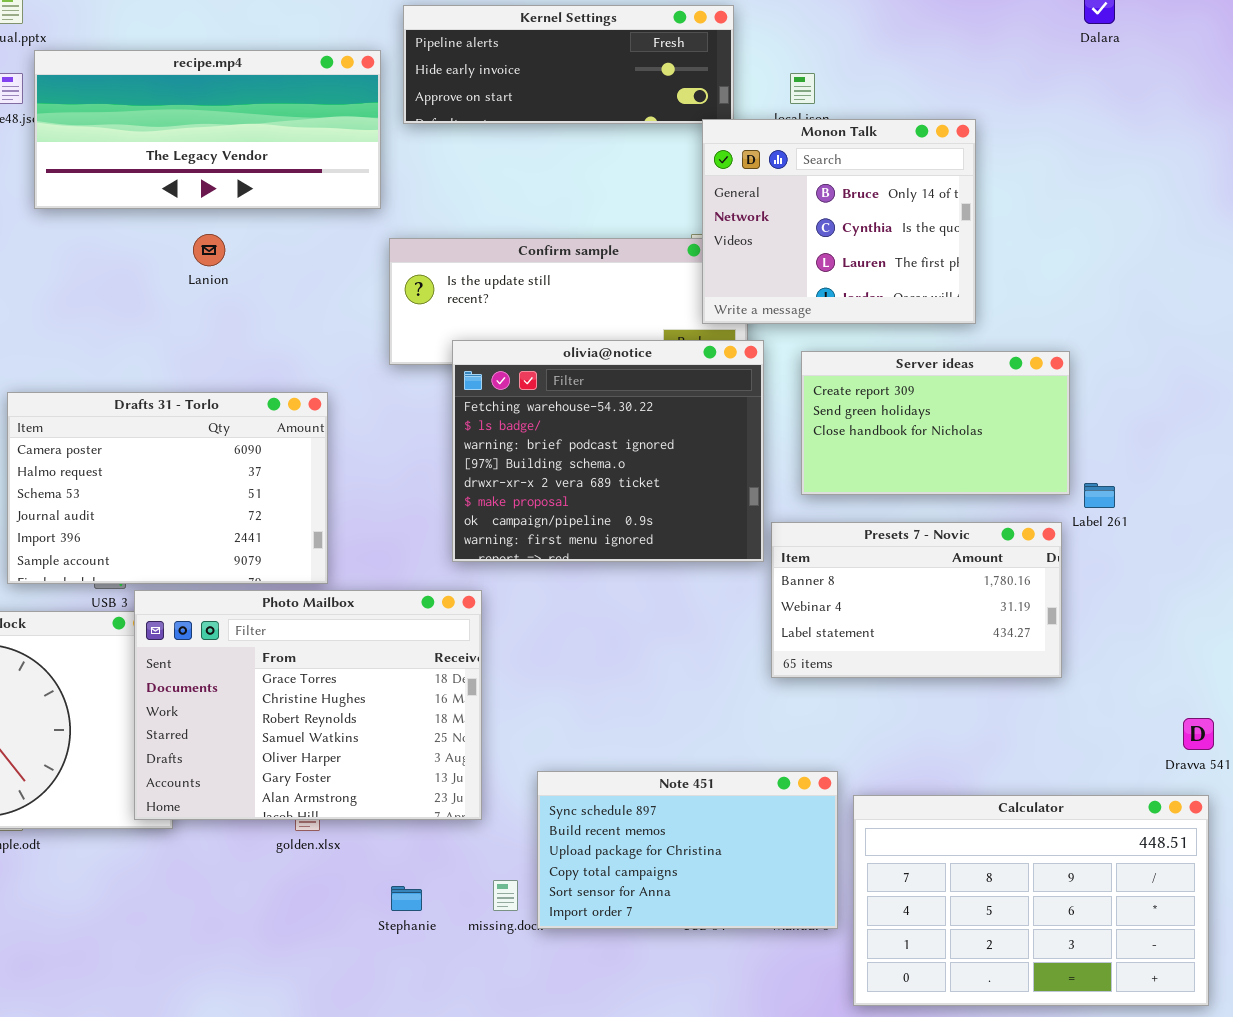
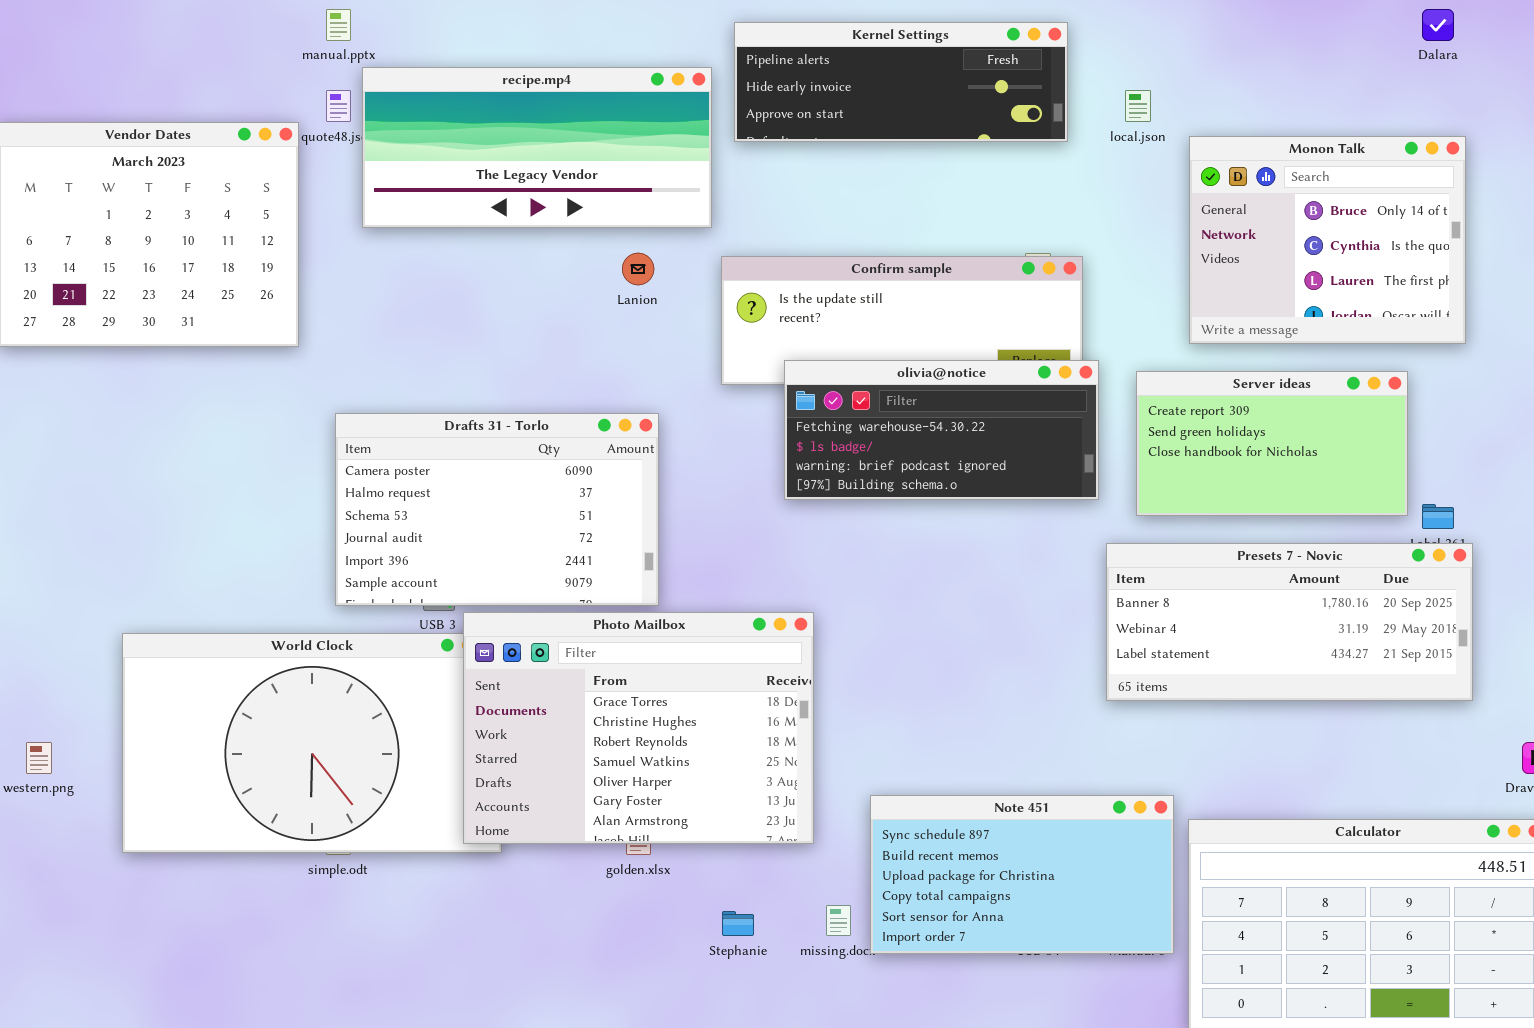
Monon Talk: [702,119,976,324] -> [1189,136,1466,344], moved
Lanion: [193,234,225,266] -> [622,253,654,285], moved
olivia@notice: [452,340,764,562] -> [784,360,1099,500], resized
Presets 7 - Novic: [771,522,1062,678] -> [1106,543,1473,701], resized

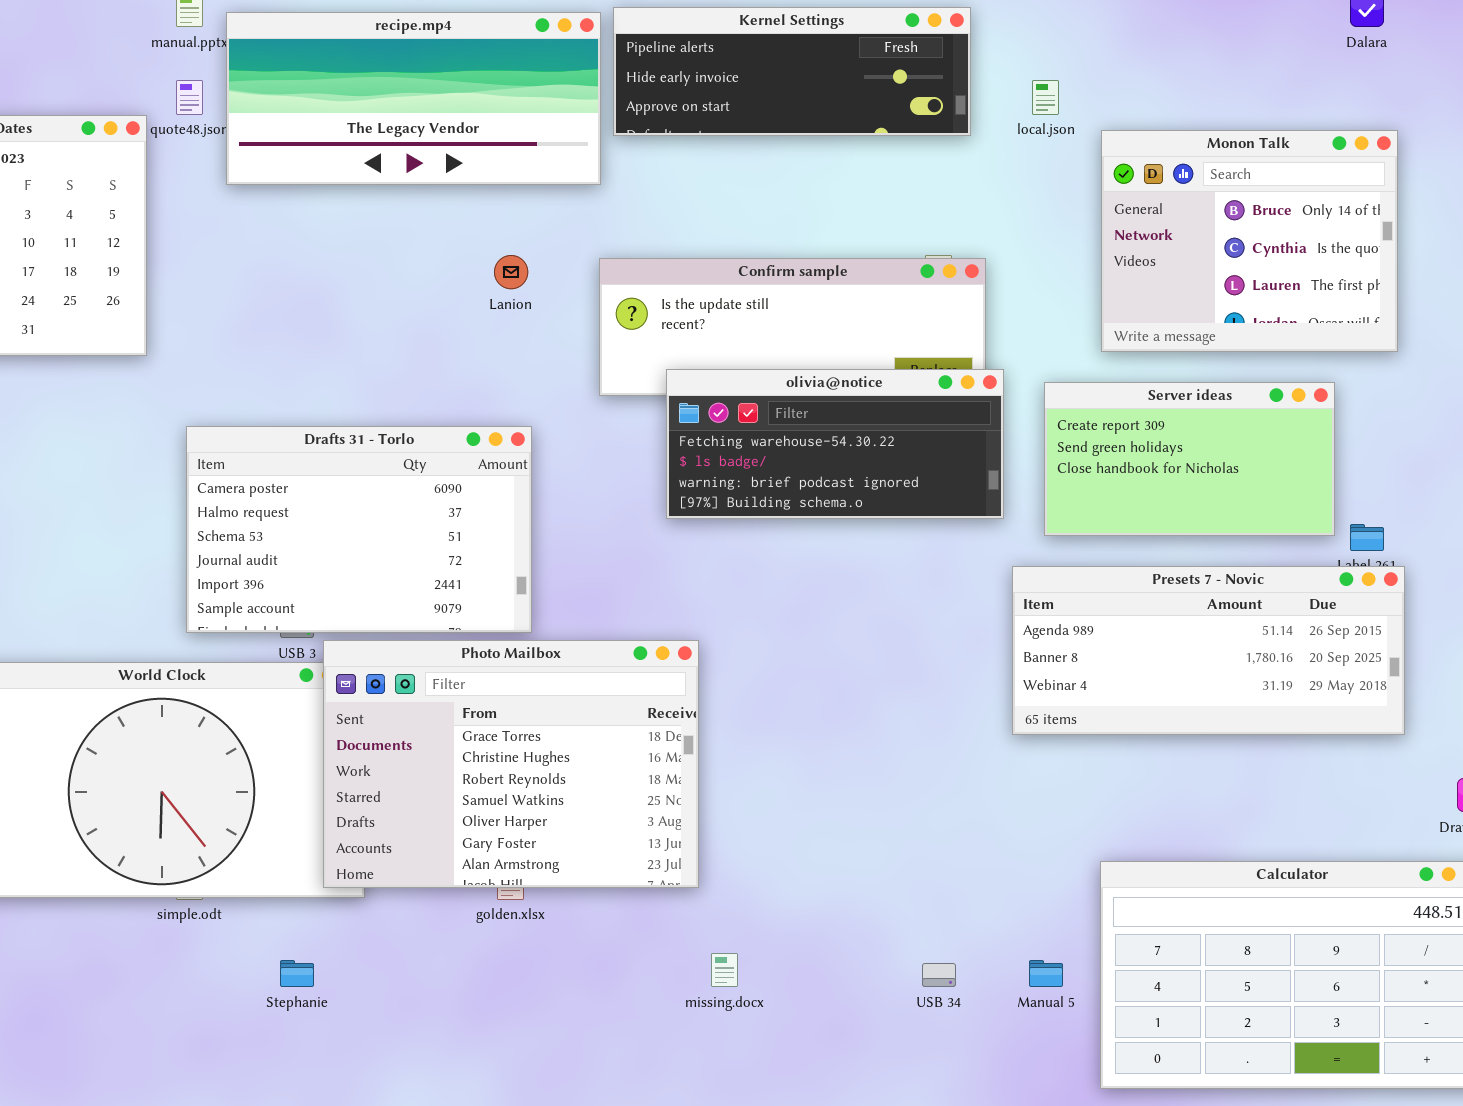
recipe.mp4: [362,67,712,228] -> [226,12,601,185], moved
Presets 7 - Novic: [1106,543,1473,701] -> [1012,566,1405,735], scrolled up 1 row
Note 451: [870,795,1174,954] -> none, closed
Stephanie: [722,911,754,936] -> [280,960,314,987], moved

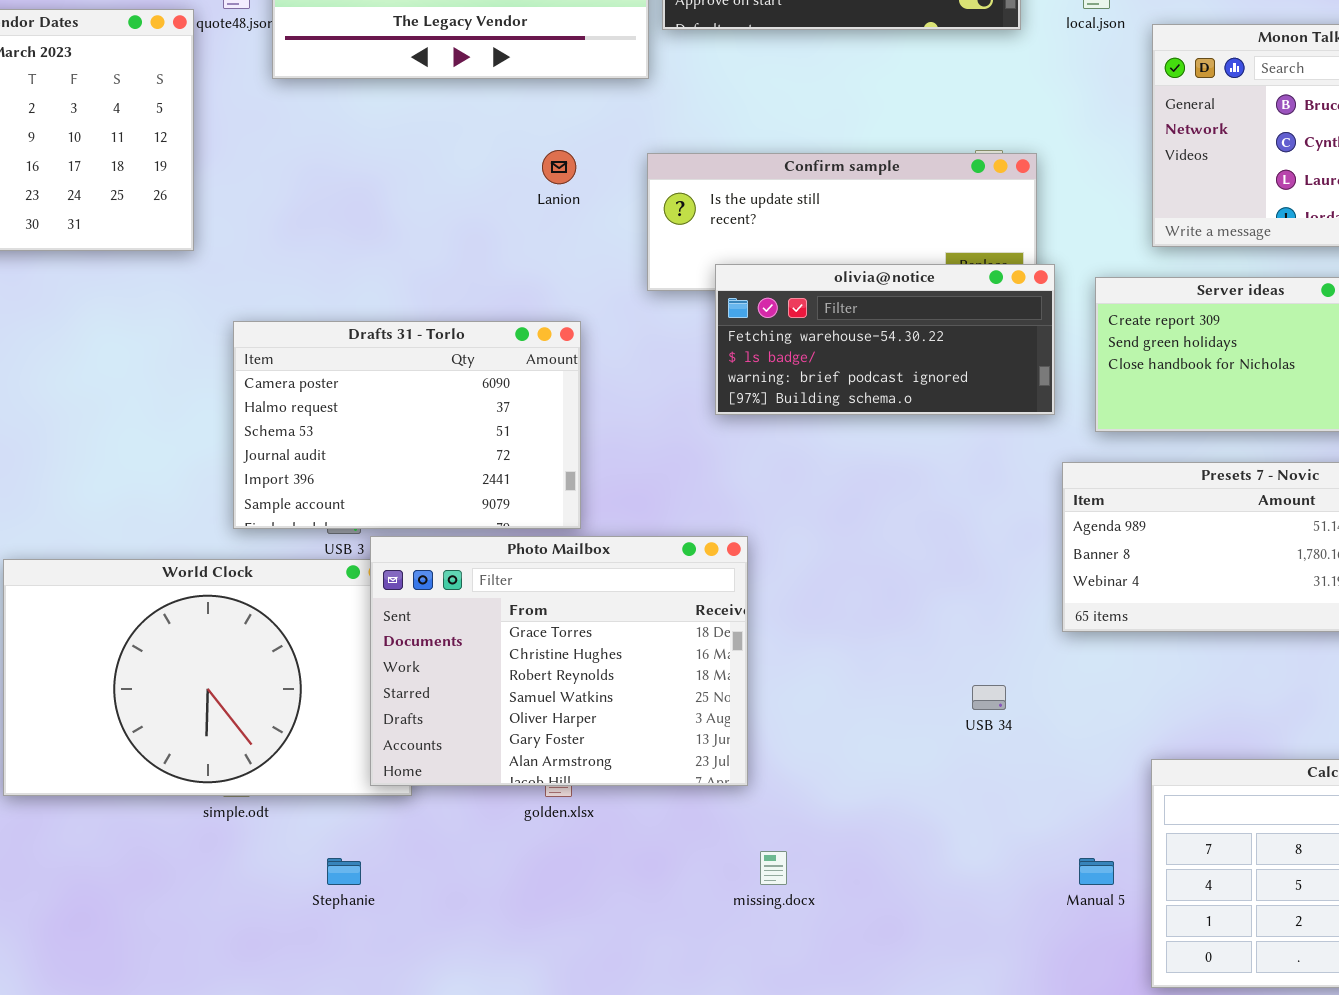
USB 34: [922,963,956,987] -> [972,685,1006,710], moved

